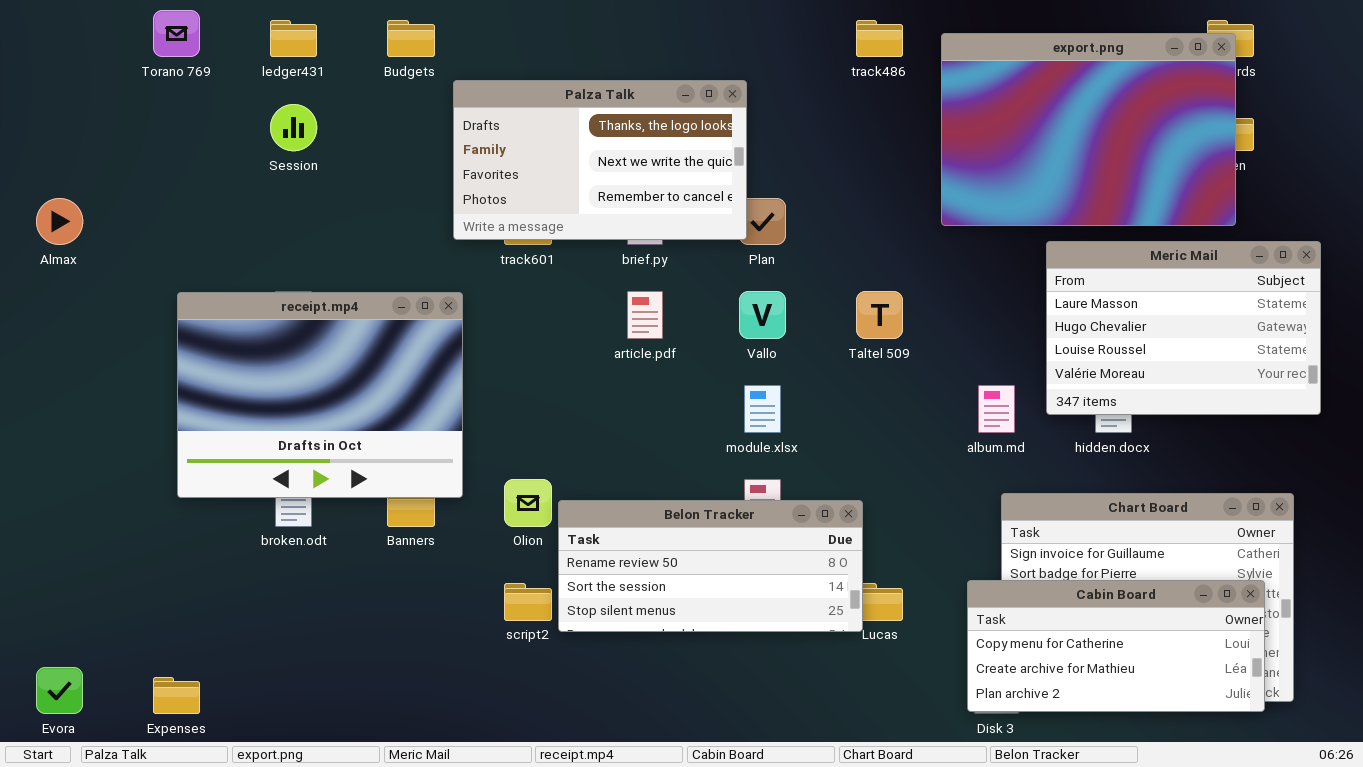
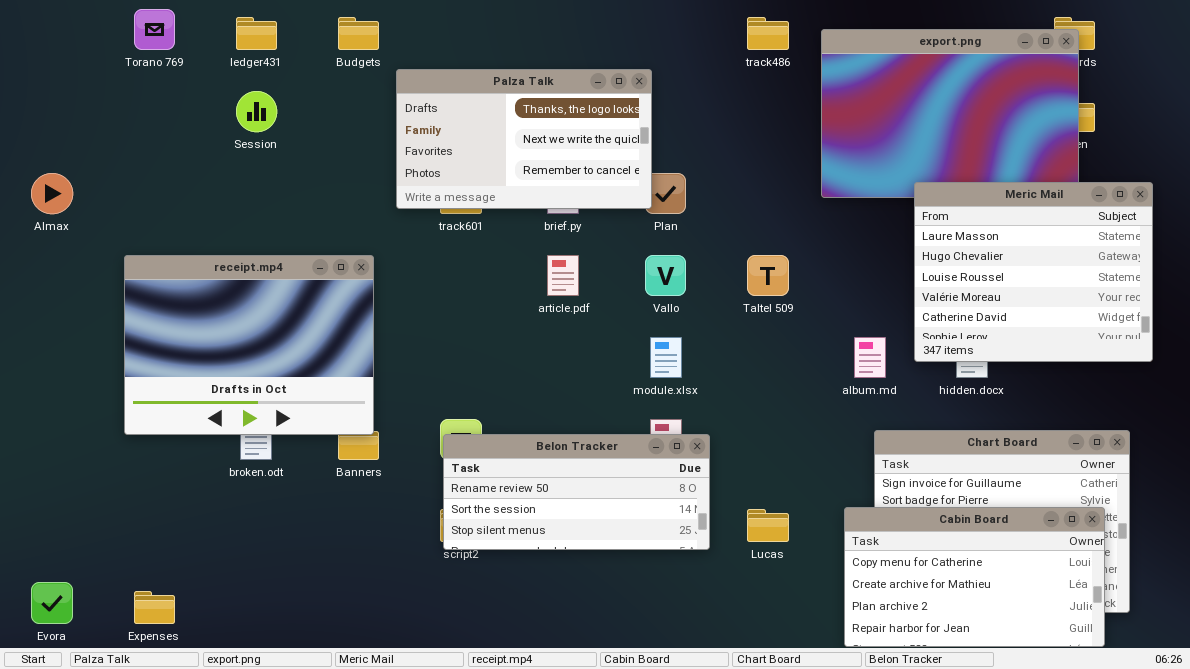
Meric Mail: [1046,241,1321,415] -> [914,182,1153,362], resized
receipt.mp4: [177,292,463,498] -> [124,255,374,435], moved
Belon Tracker: [558,500,863,632] -> [443,434,710,550], moved
Cabin Board: [967,580,1265,712] -> [844,507,1105,647], resized

